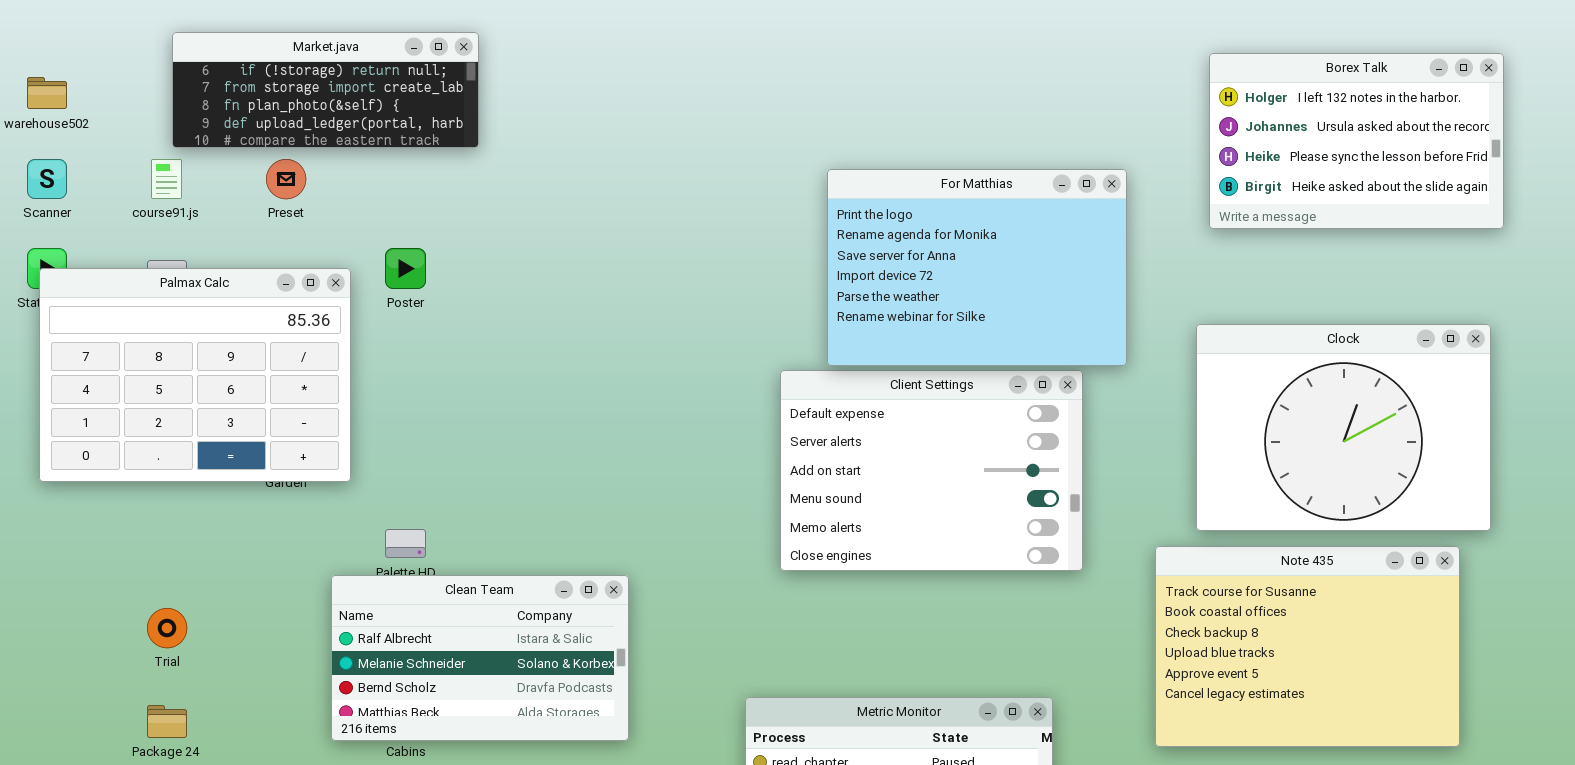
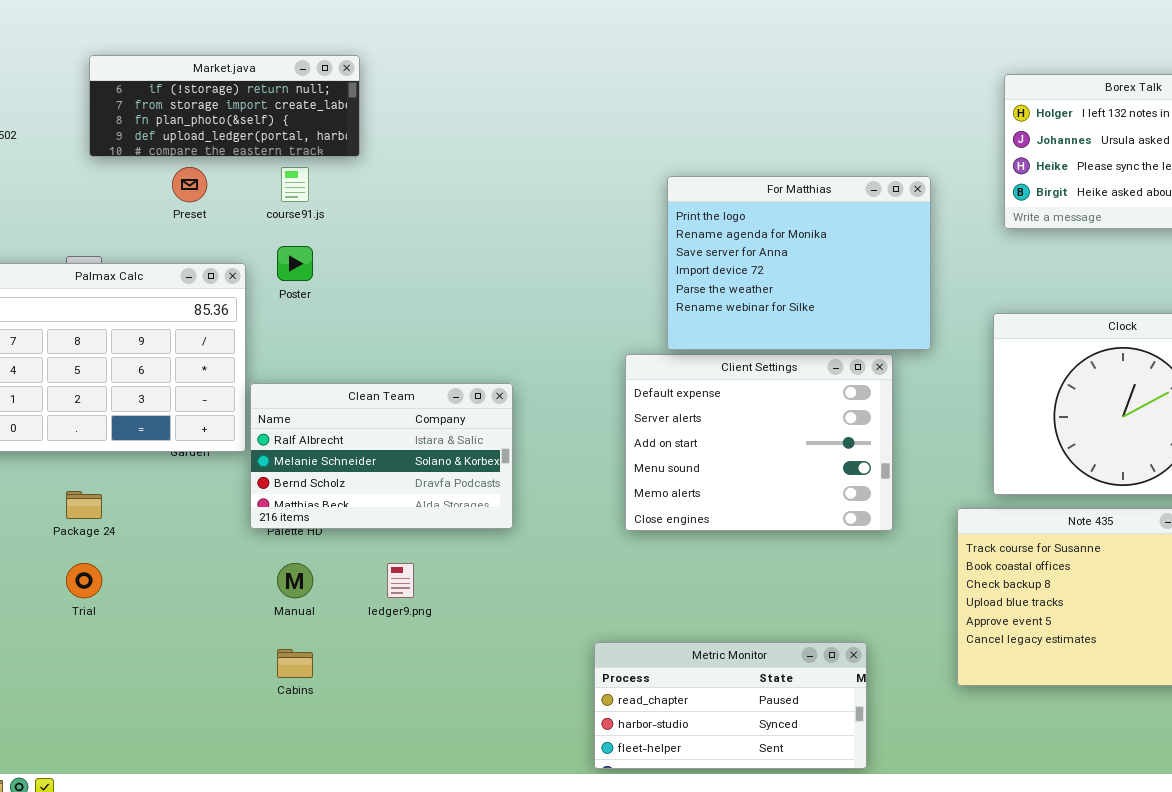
course91.js: [151,159,182,199] -> [281,167,309,202], moved
Clean Team: [331,575,629,741] -> [250,383,513,529], moved
Package 24: [147,705,187,738] -> [66,491,102,519], moved

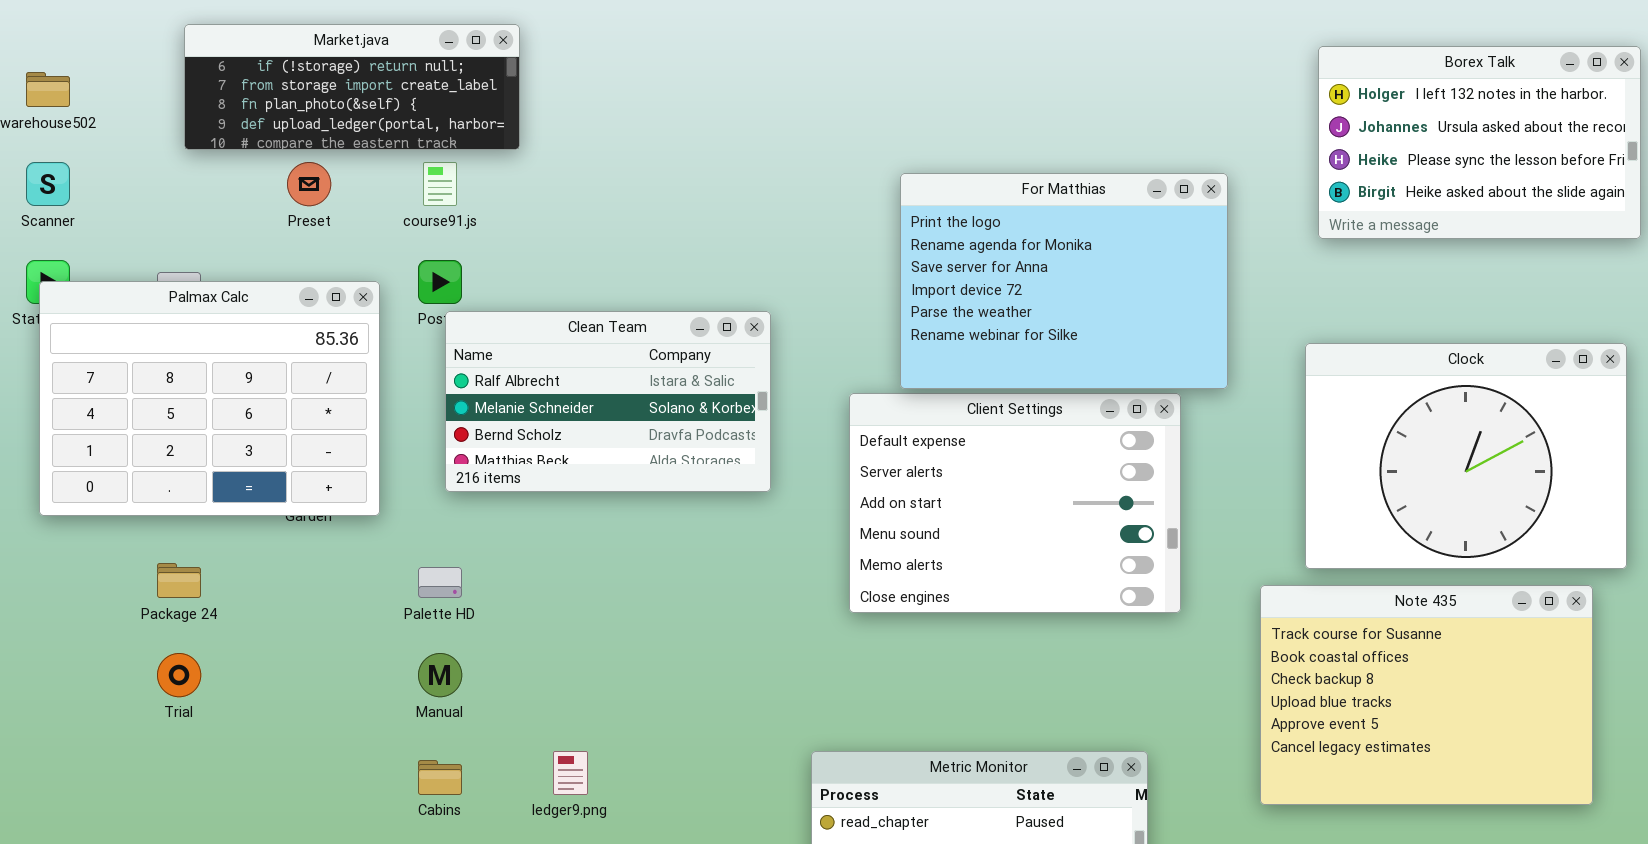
Clean Team: [250,383,513,529] -> [445,311,771,492], moved
ledger9.png: [387,563,414,598] -> [553,751,588,795], moved

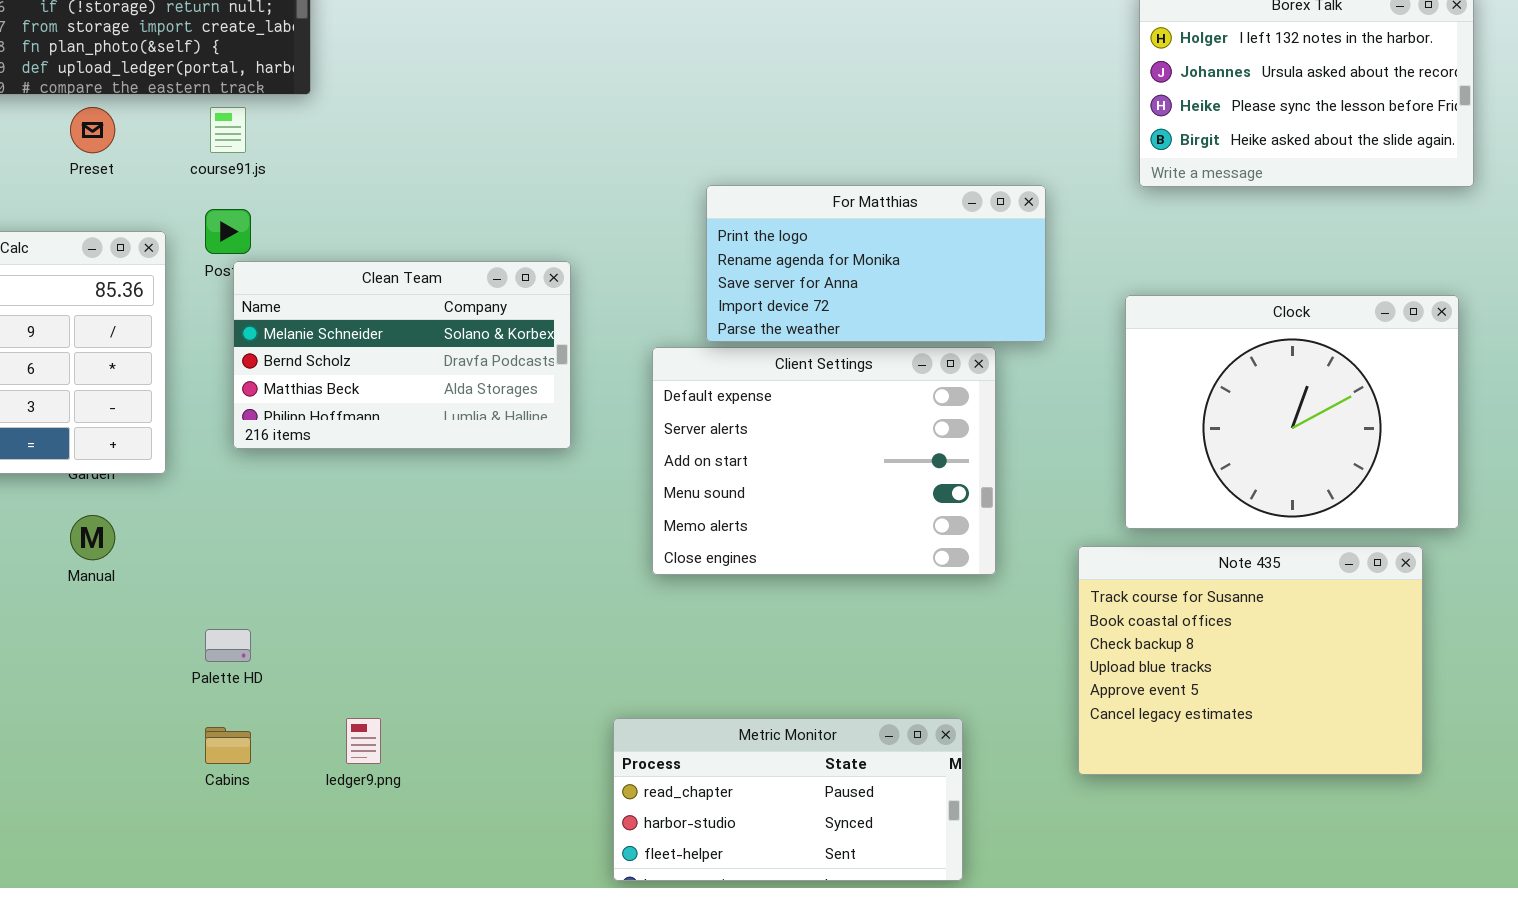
For Matthias: [900,173,1228,389] -> [706,185,1046,342], resized
Clean Team: [445,311,771,492] -> [233,261,571,449], scrolled down 1 row
Palette HD: [418,567,462,598] -> [205,629,251,662], moved
Manual: [418,653,462,697] -> [70,515,115,560], moved

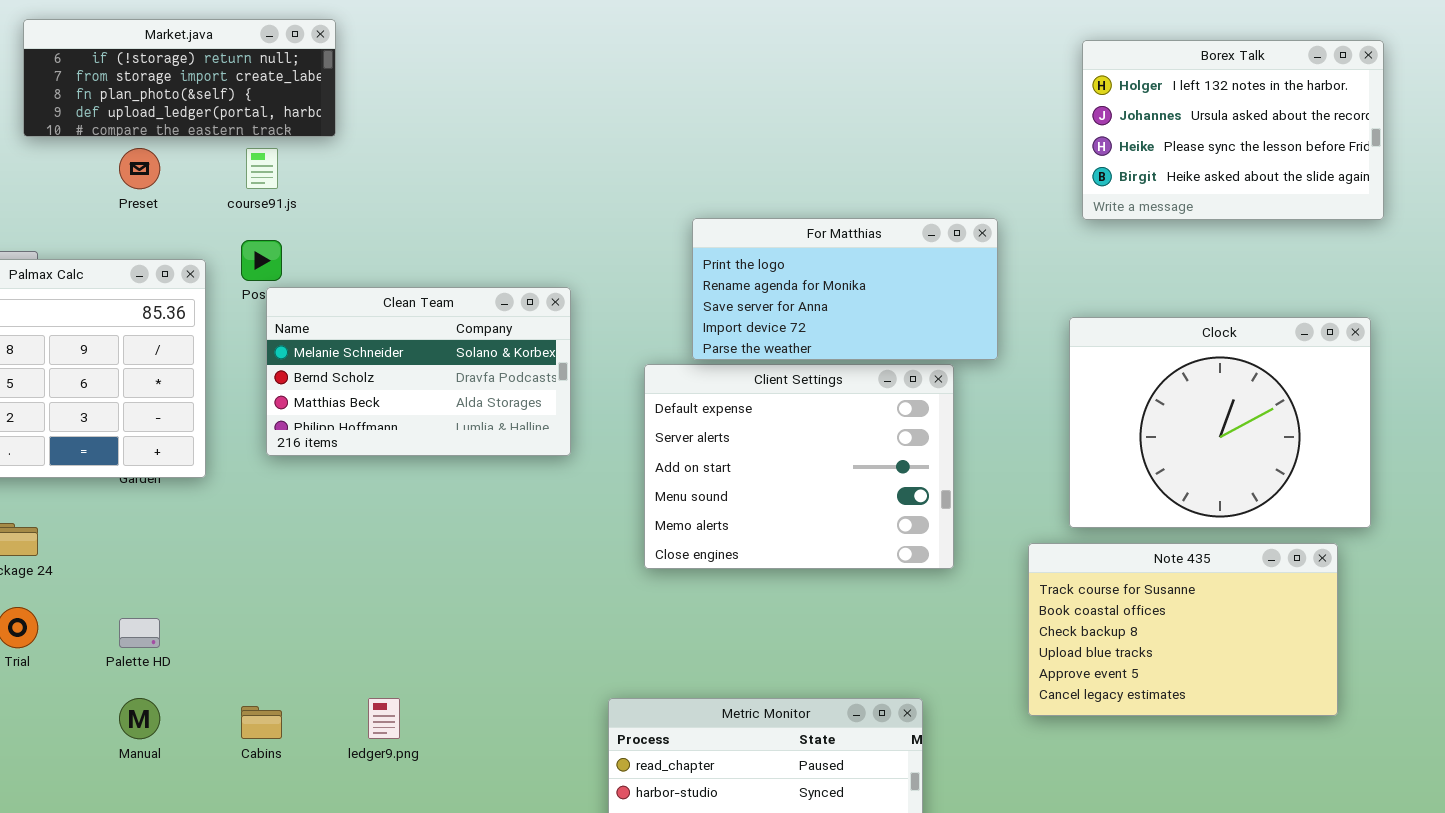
Manual: [70,515,115,560] -> [119,698,160,739], moved
Note 435: [1078,546,1423,775] -> [1028,543,1338,716], resized
Palette HD: [205,629,251,662] -> [119,618,160,648], moved

